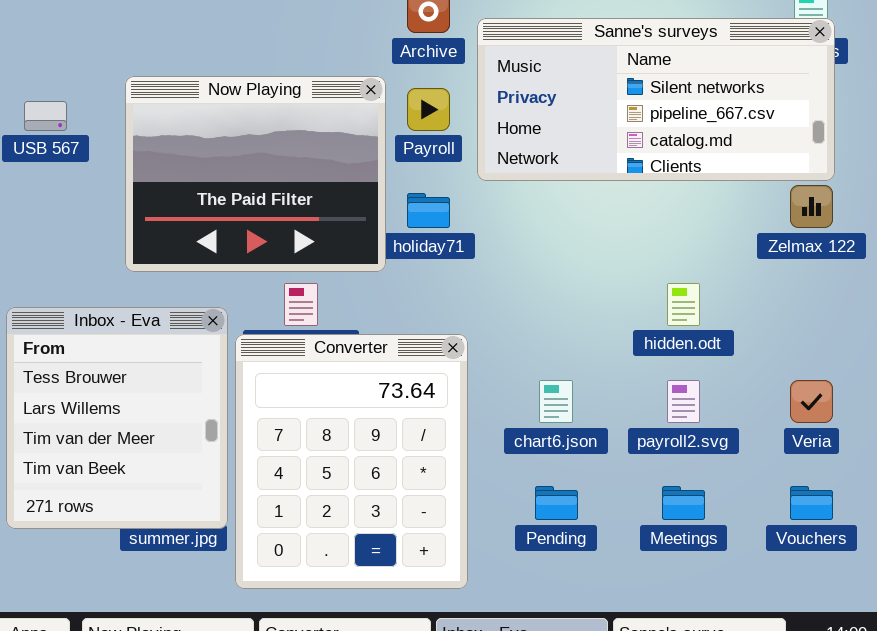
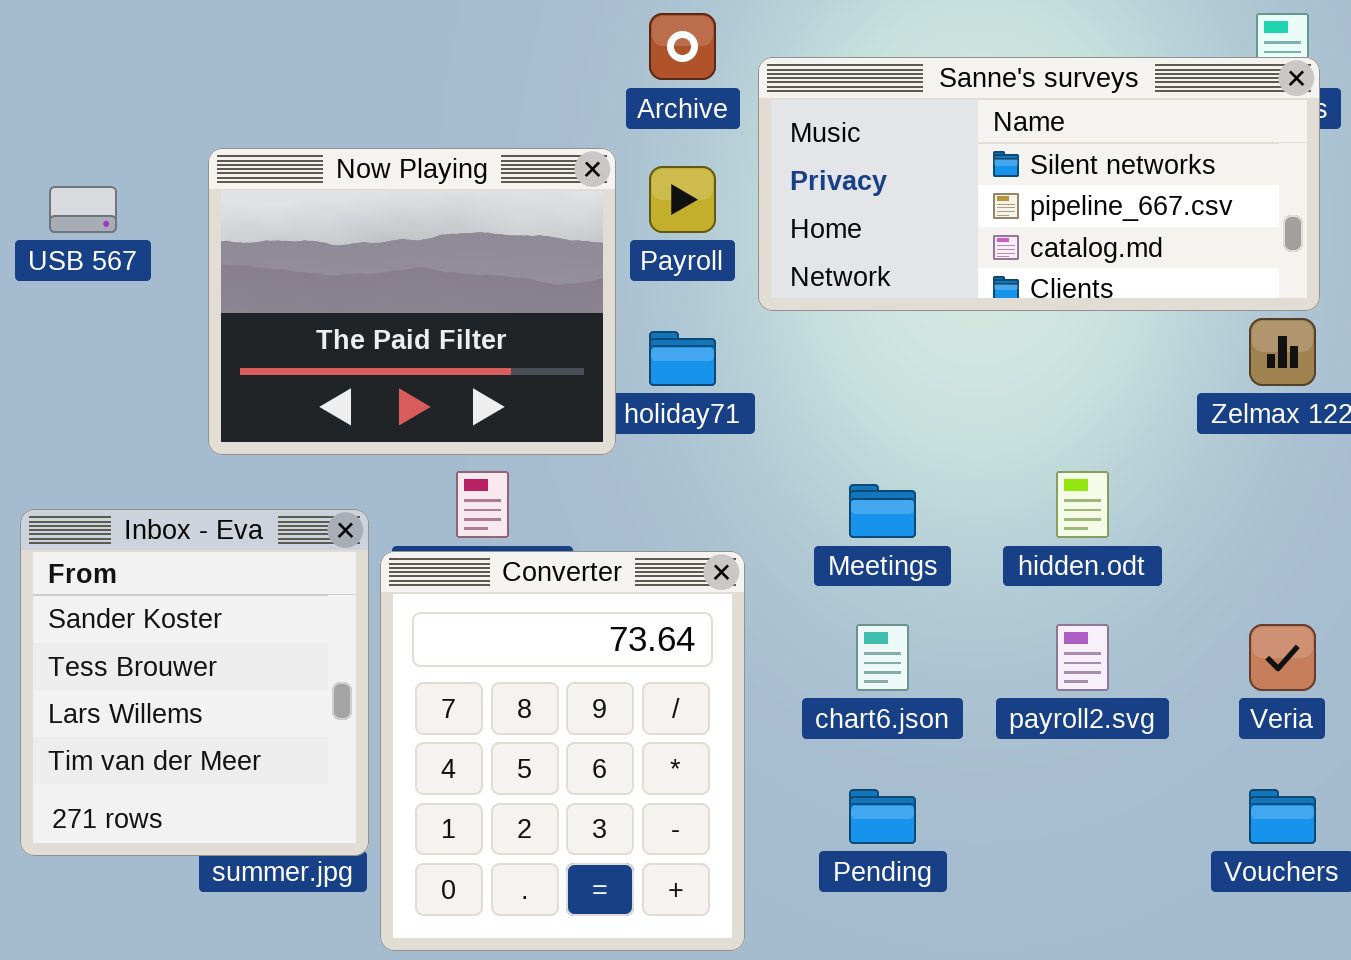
Inbox - Eva: [6,307,228,529] -> [20,509,369,856], scrolled up 1 row
Meetings: [662,486,705,520] -> [849,484,916,538], moved

